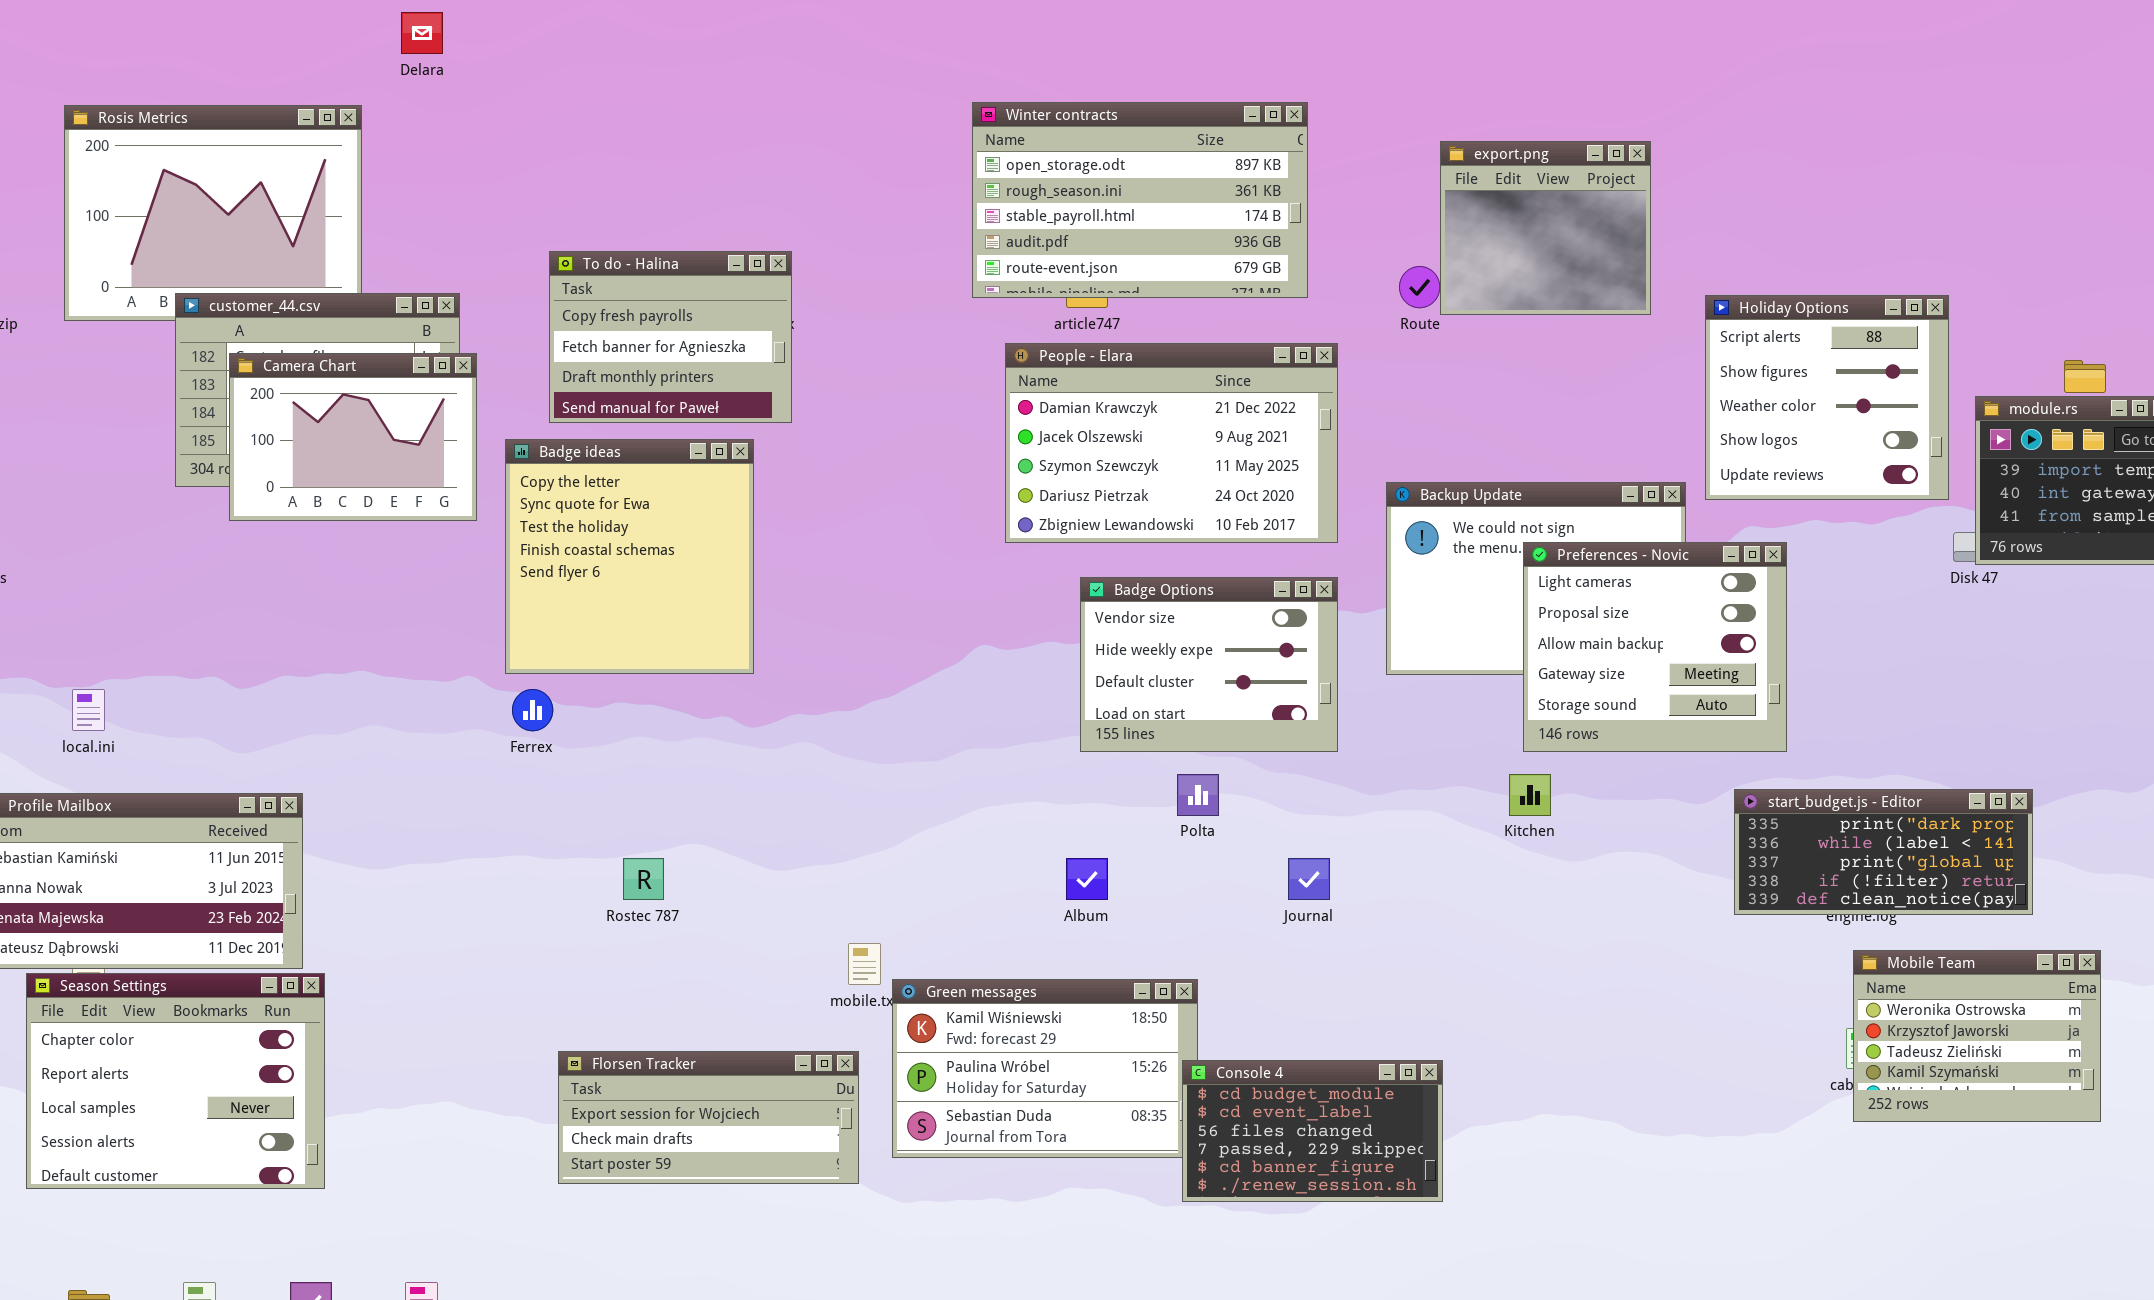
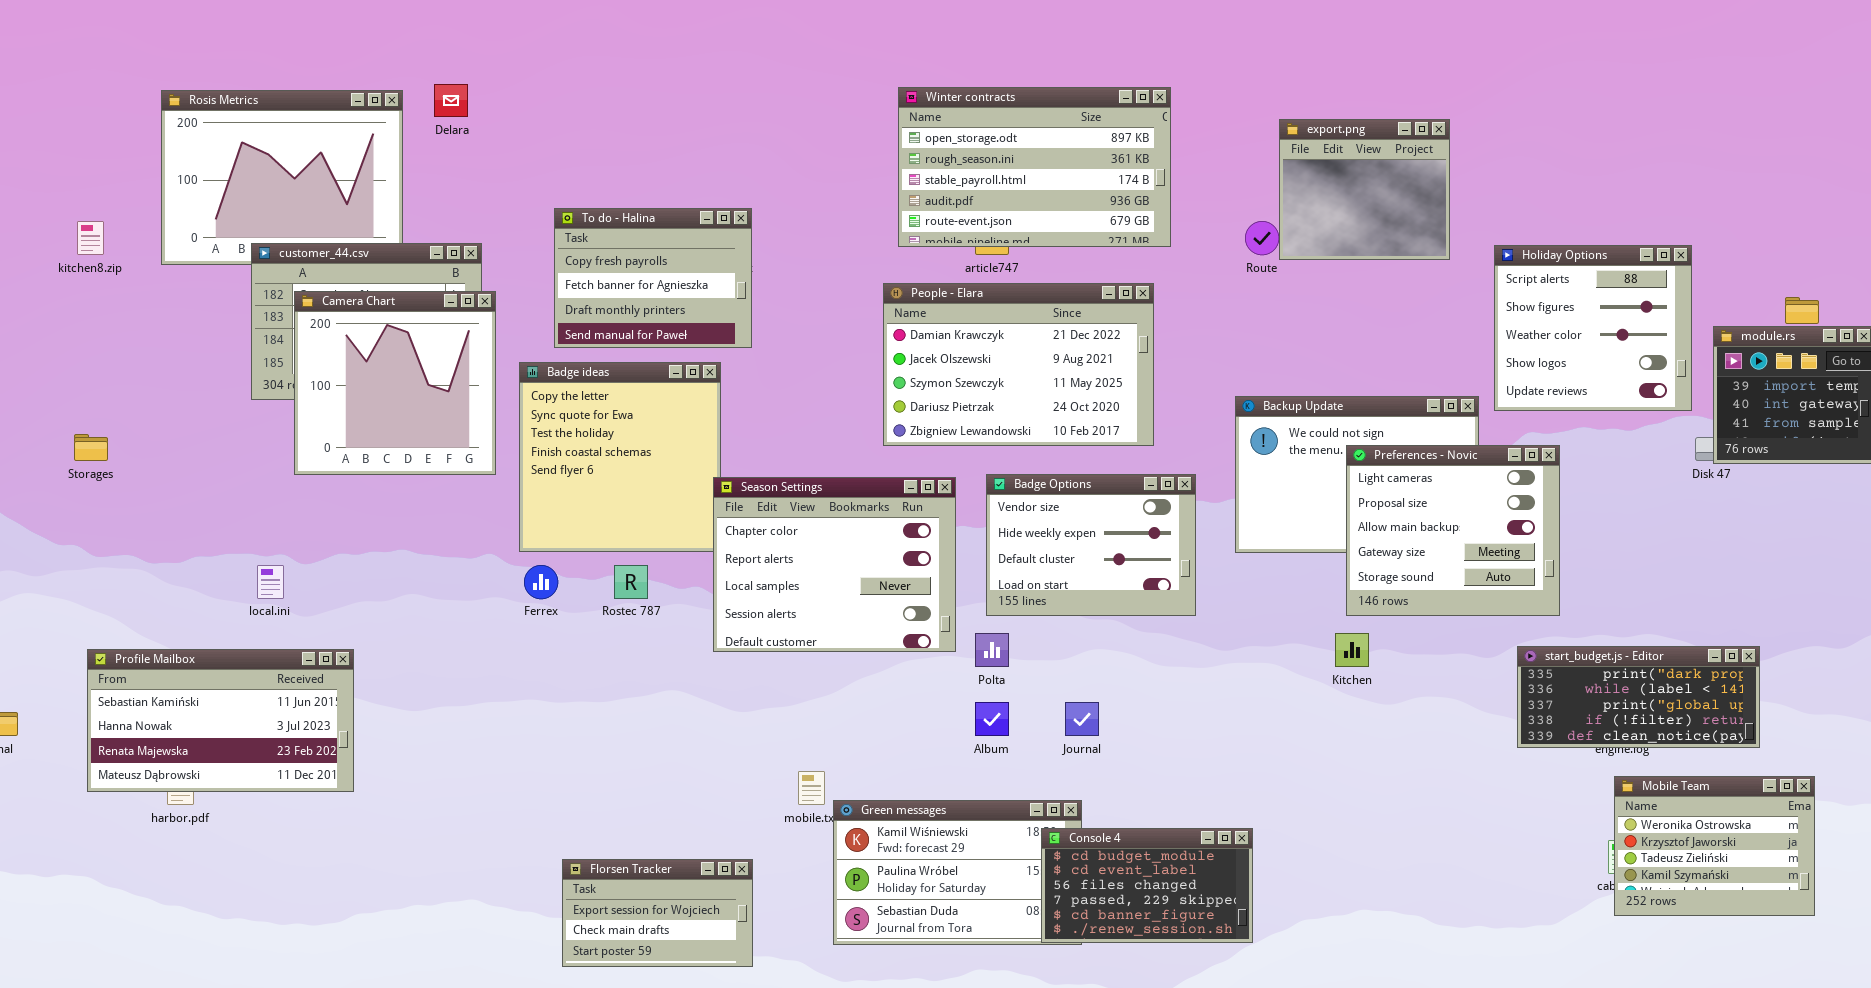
Delara: [401,12,443,54] -> [434,84,468,117], moved
People - Elara: [1005,343,1338,543] -> [883,283,1154,446], moved
Camera Chart: [229,353,477,521] -> [294,291,496,475], resized
local.ini: [72,689,105,731] -> [257,565,284,599], moved
Polta: [1177,774,1219,816] -> [975,633,1009,667], moved
Rostec 787: [623,858,664,900] -> [614,565,648,599], moved
Journal: [1288,858,1330,900] -> [1065,702,1099,736], moved
Season Settings: [26,973,325,1189] -> [713,477,956,652], moved
Florsen Tracker: [558,1051,859,1184] -> [562,859,753,967], resized
Console 4: [1182,1060,1443,1202] -> [1041,828,1253,943], moved

